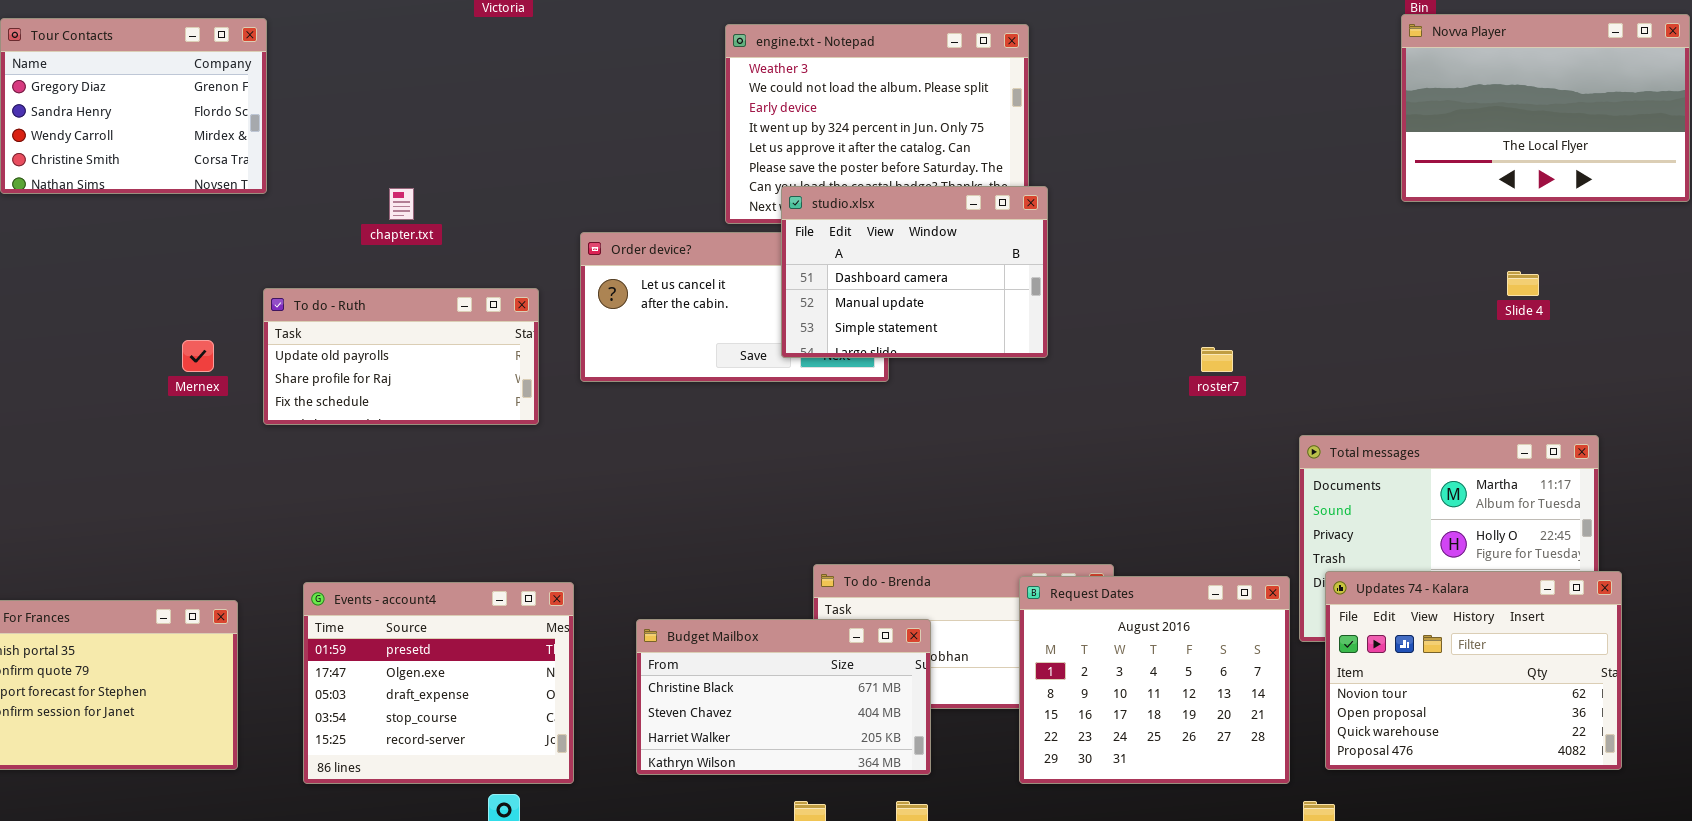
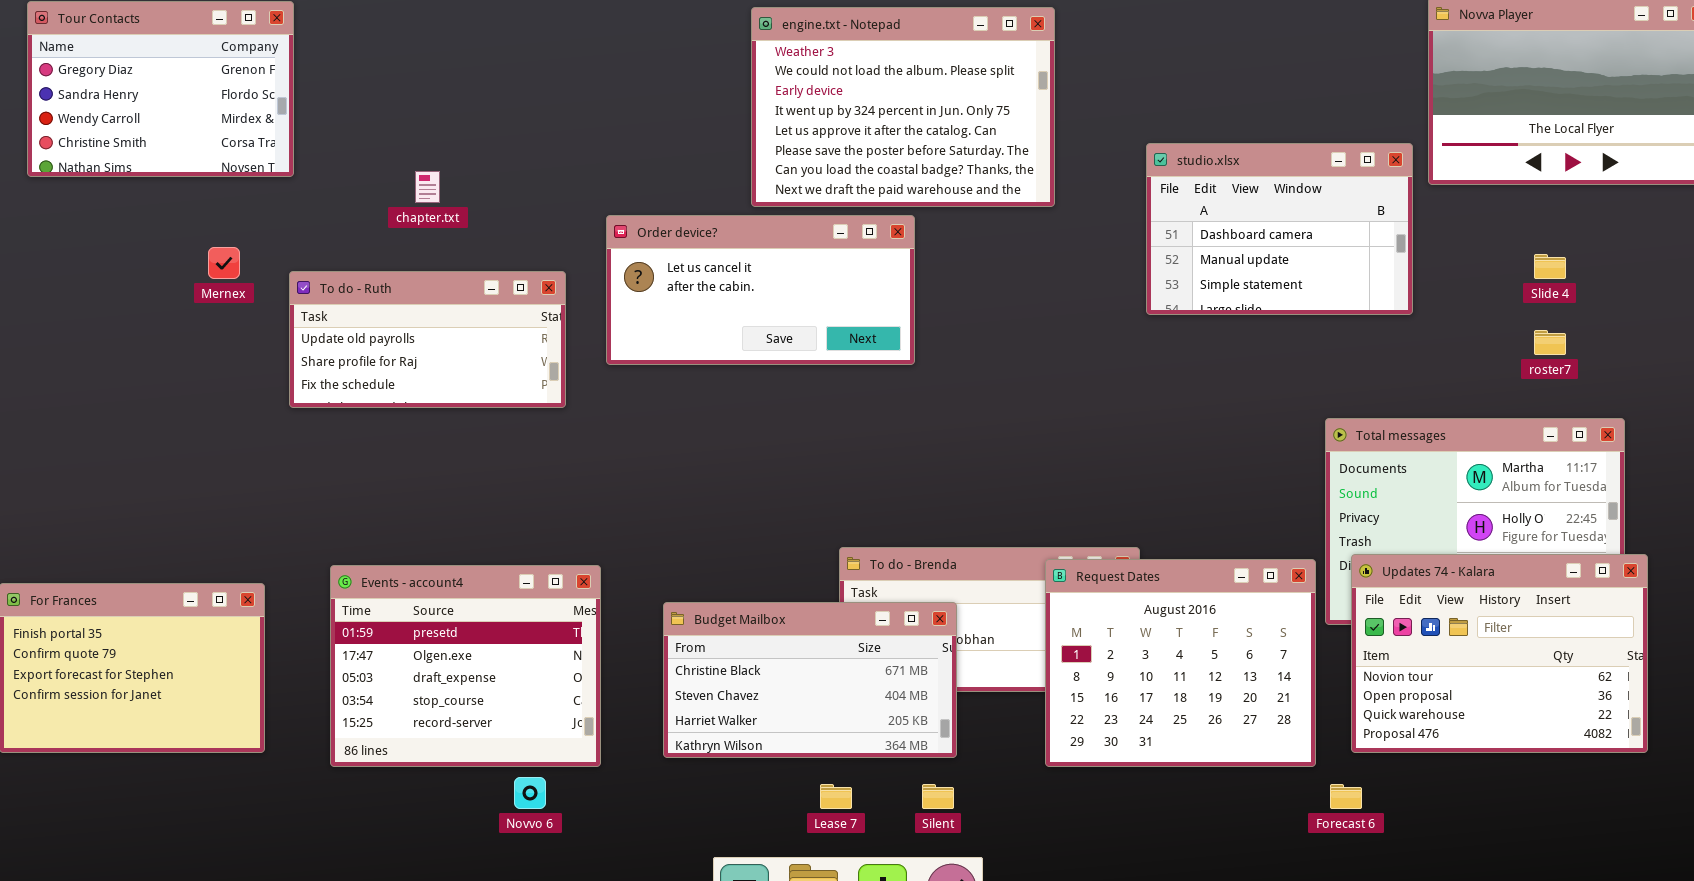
studio.xlsx: [781,186,1048,358] -> [1146,143,1413,315], moved
Mernex: [182,340,214,372] -> [208,247,240,279], moved
roster7: [1201,347,1233,372] -> [1534,330,1566,355], moved

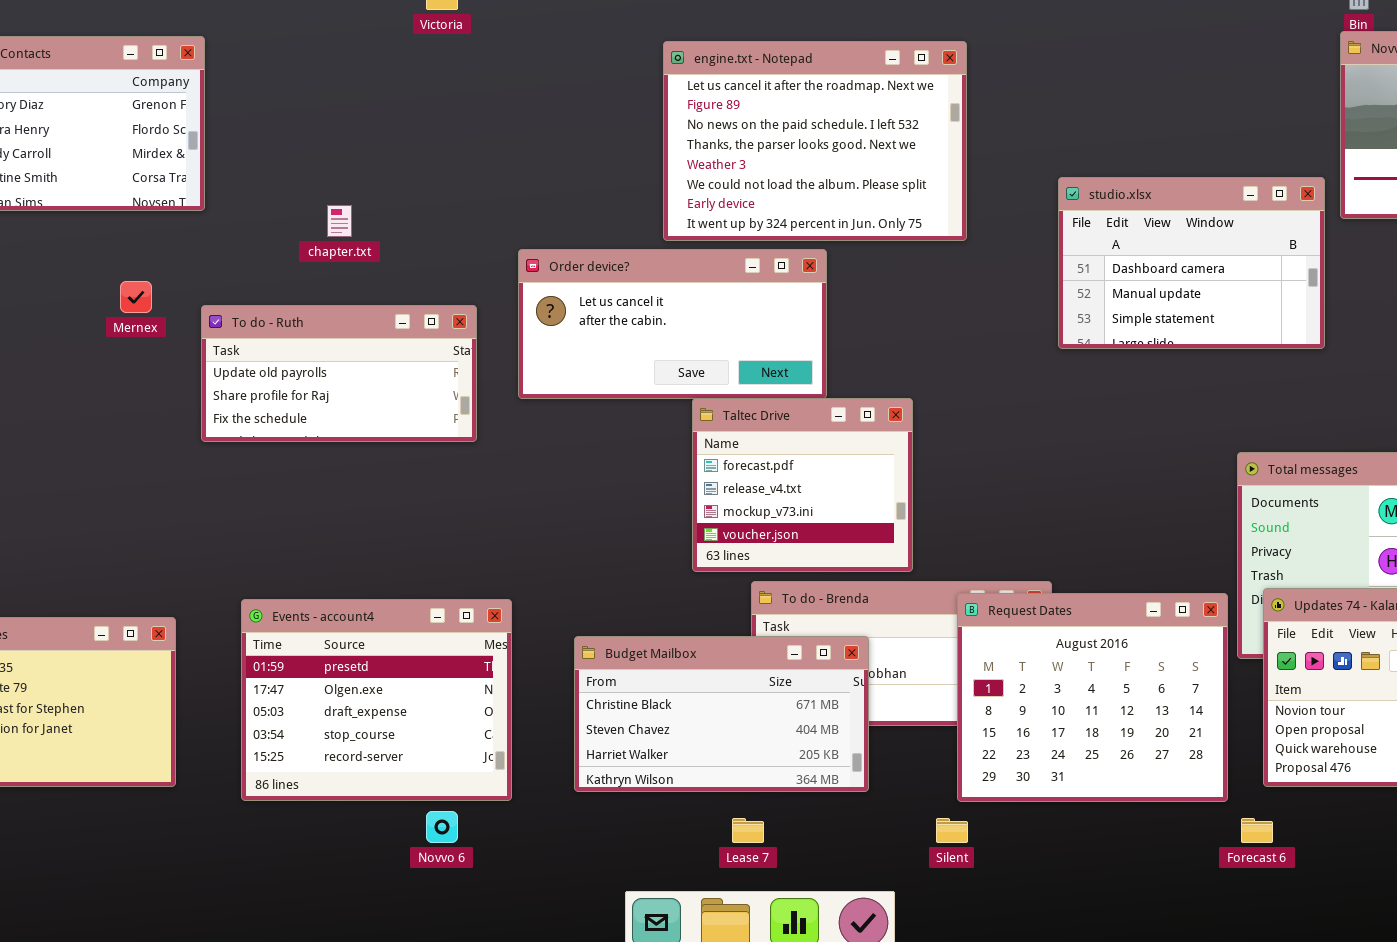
engine.txt - Notepad: [751,7,1055,207] -> [663,41,967,241], scrolled up 4 rows
Taltec Drive: none -> [692,398,913,572], opened
Silent: [922,784,954,809] -> [936,818,968,843], moved

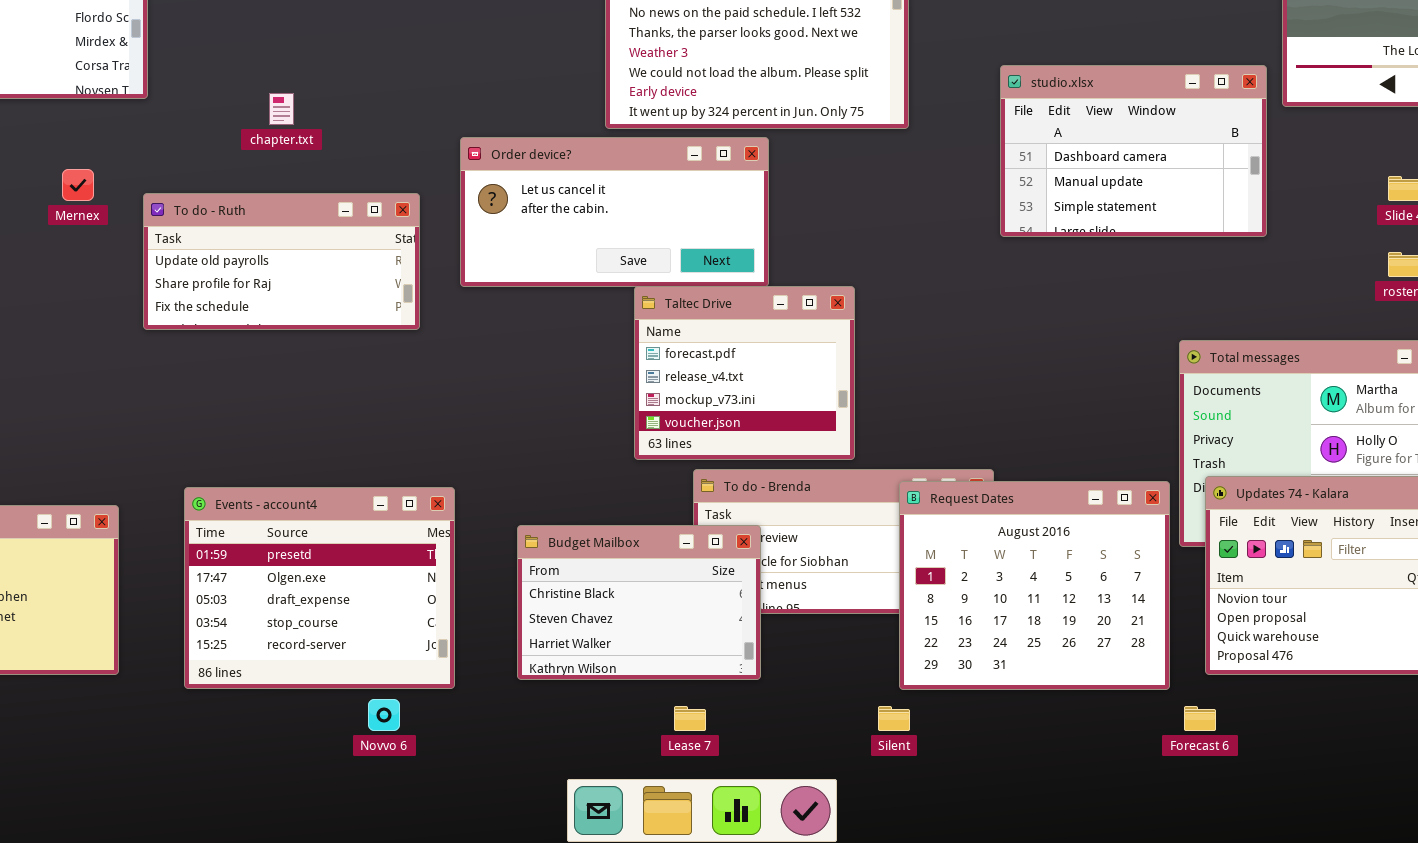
Budget Mailbox: [574,636,869,792] -> [517,525,761,680], resized

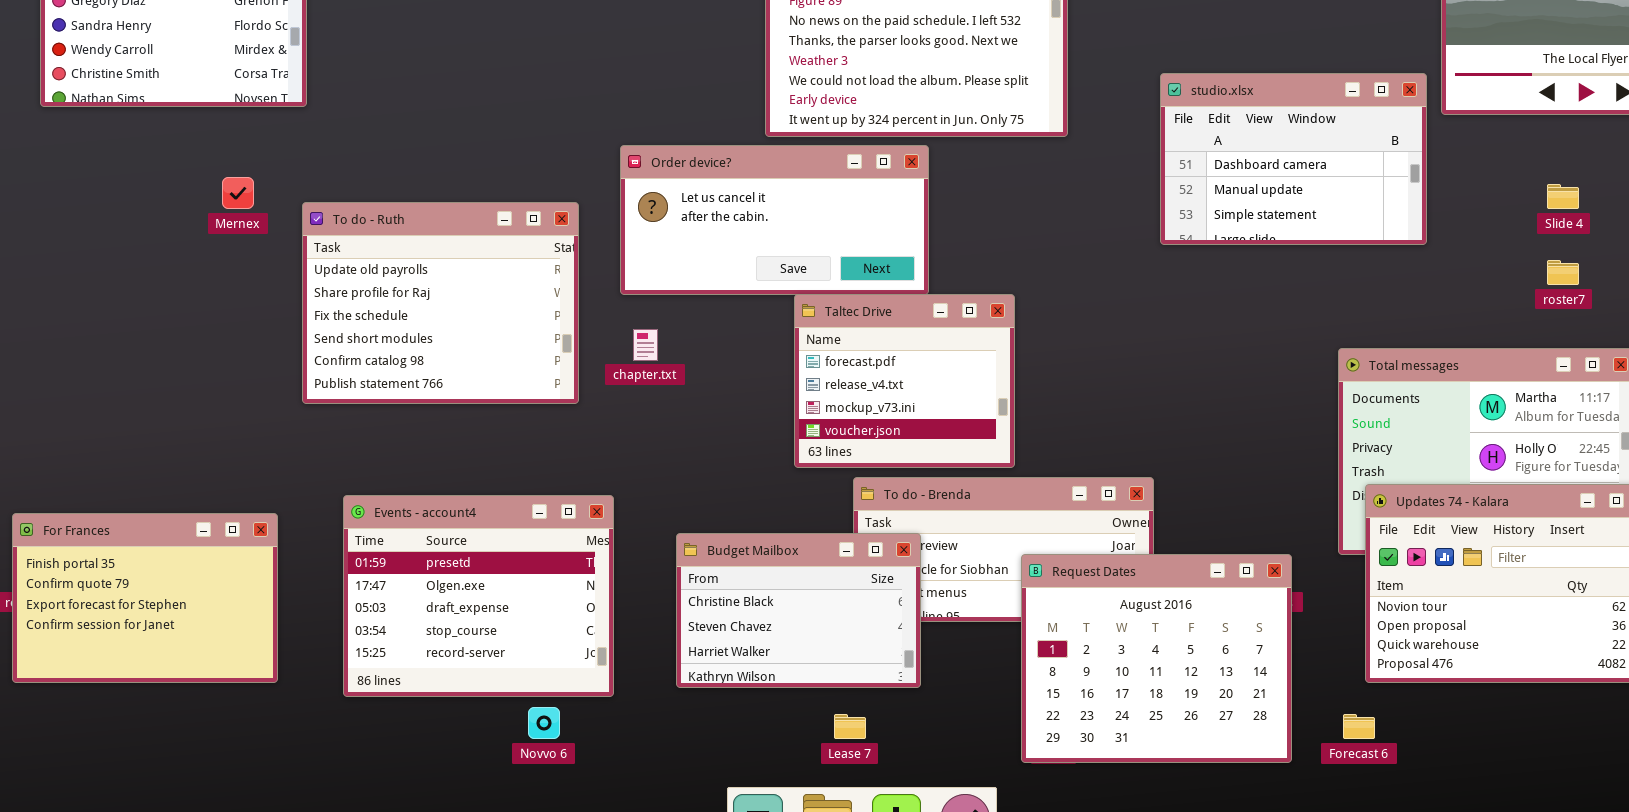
chapter.txt: [269,93,294,125] -> [633,329,658,361], moved
To do - Ruth: [143,193,420,330] -> [302,202,579,404], resized
Request Dates: [899,481,1170,690] -> [1021,554,1292,763], moved

